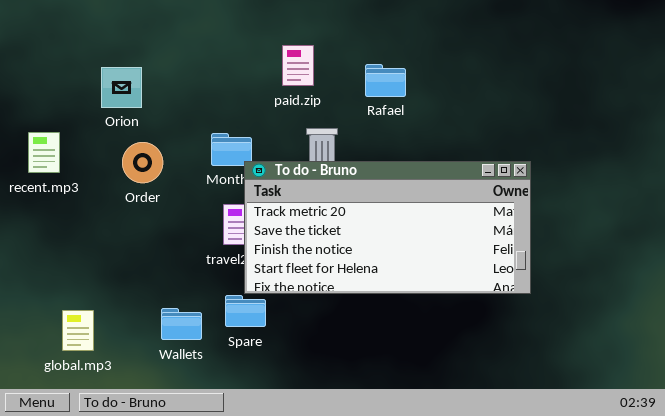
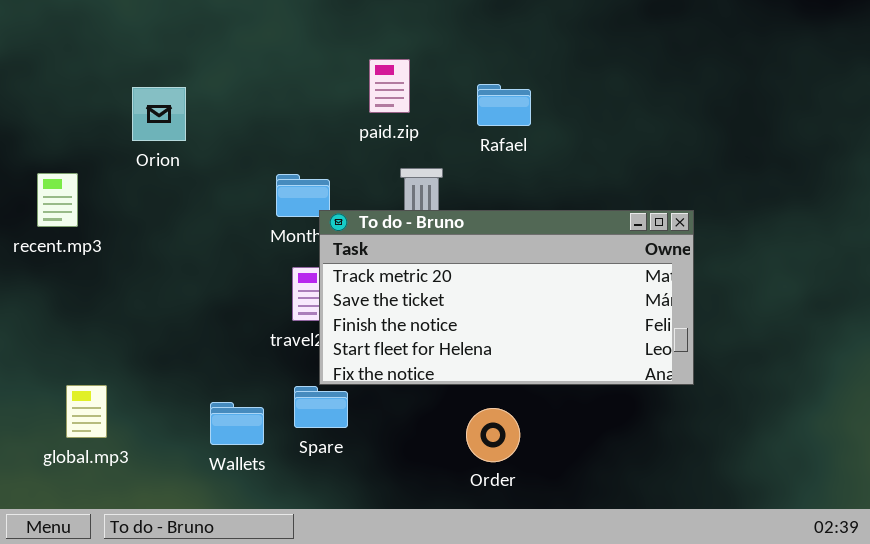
Order: [122,142,163,183] -> [466,408,520,462], moved
global.mp3: [62,310,94,351] -> [66,385,107,438], moved

